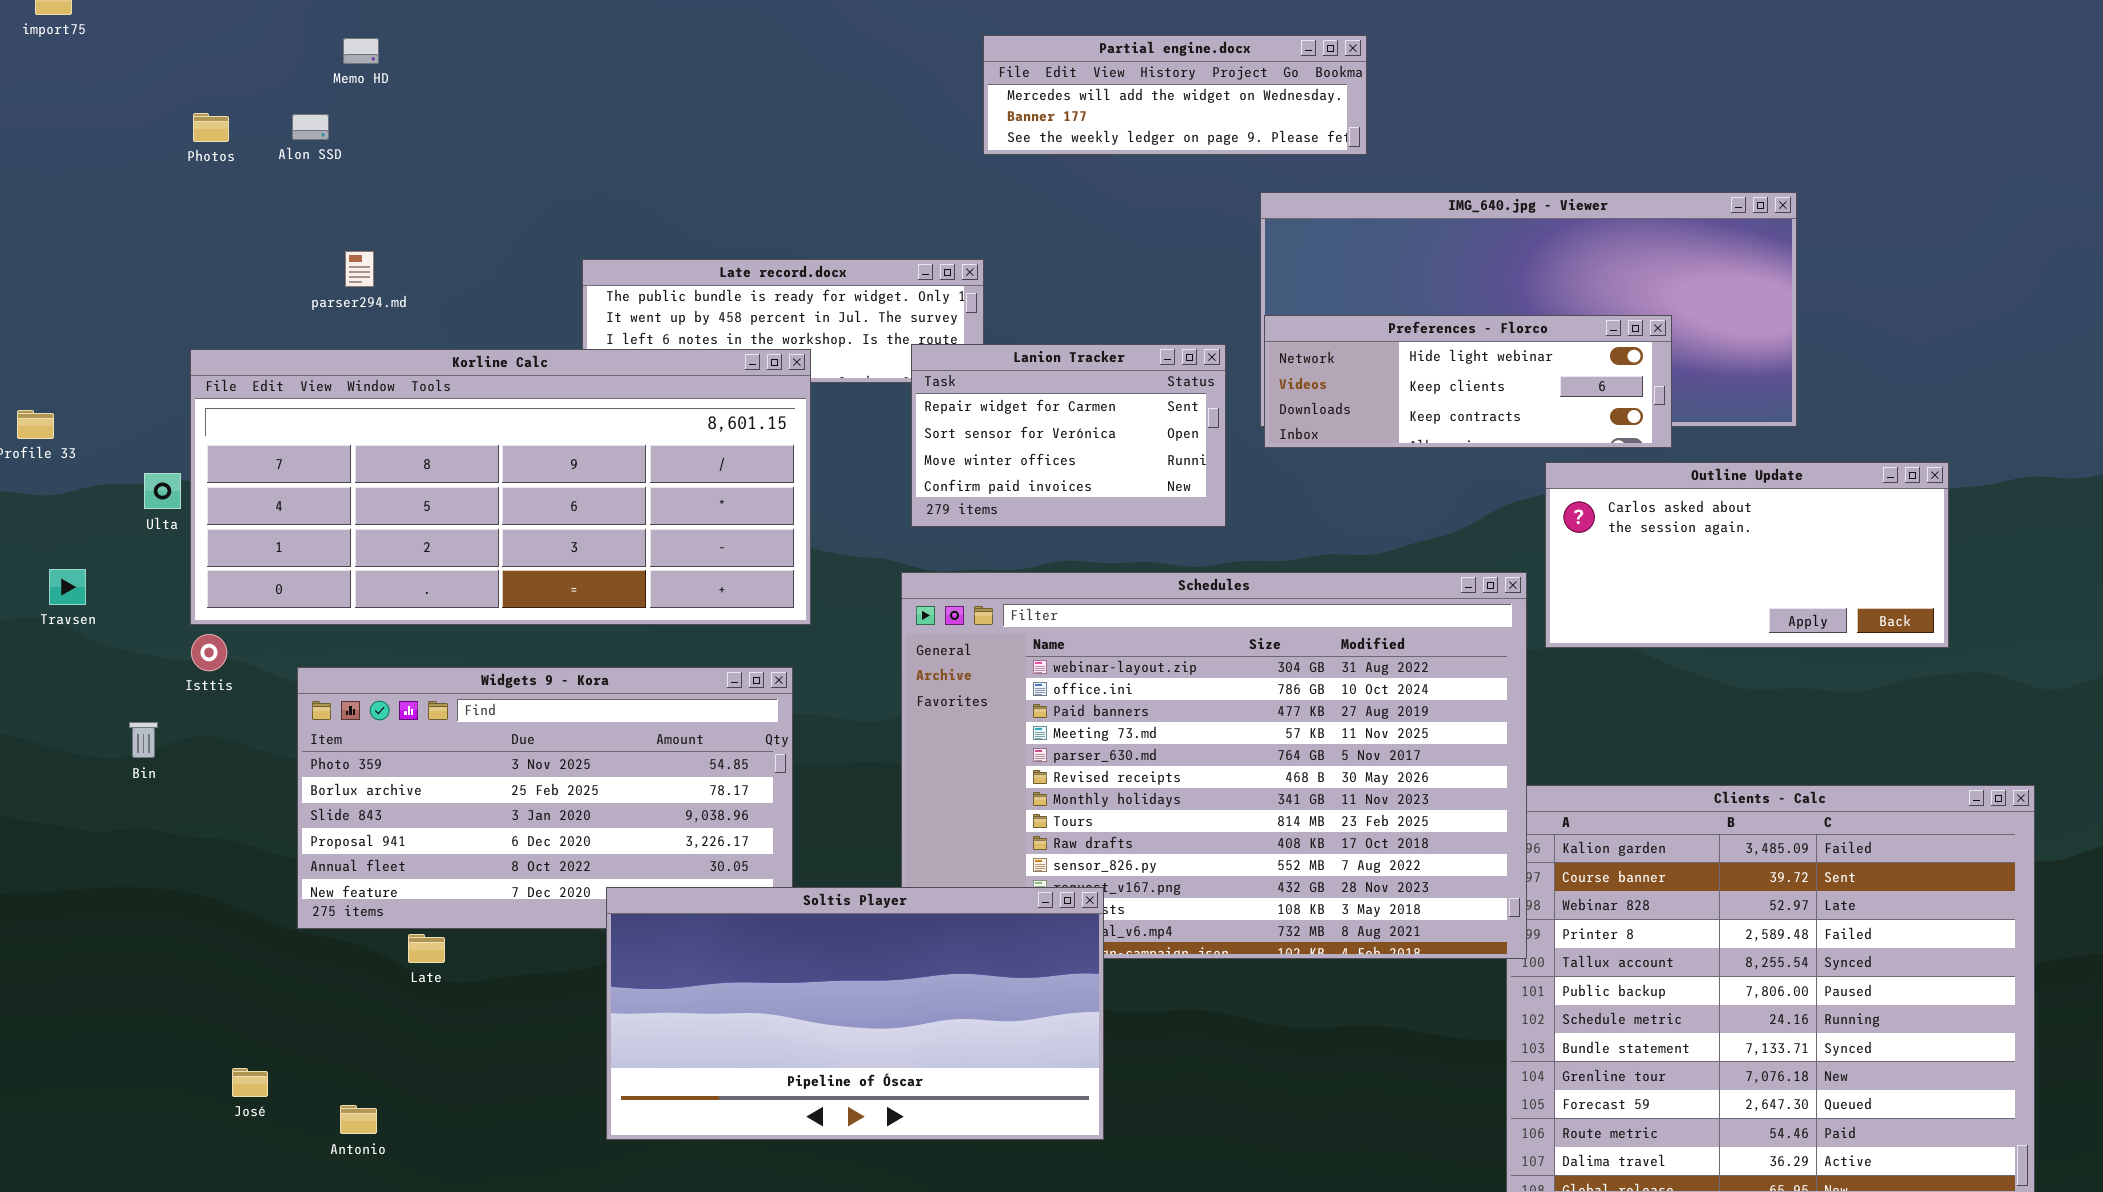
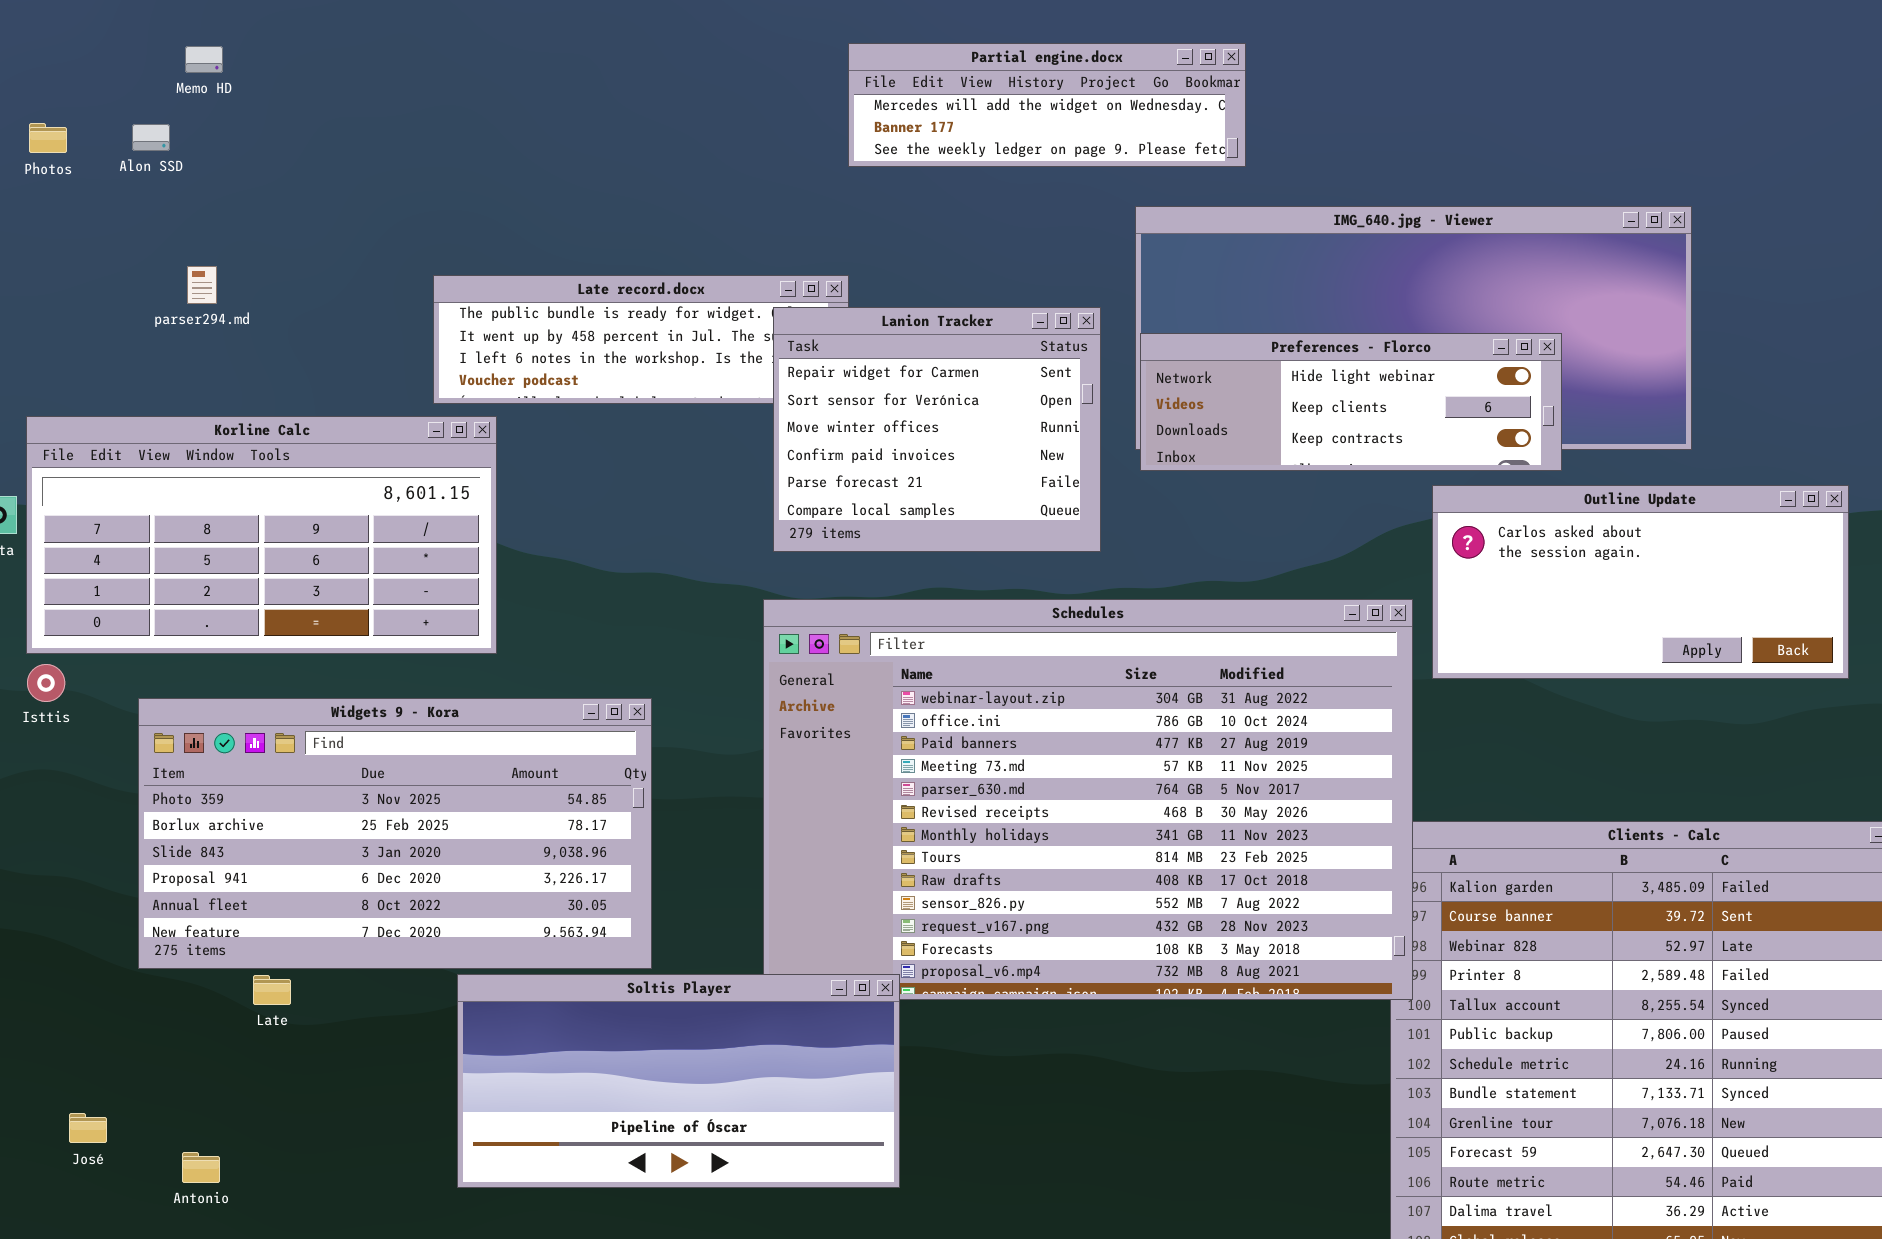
Lanion Tracker: [911,344,1226,527] -> [773,307,1101,552], resized
Korline Calc: [190,349,811,625] -> [26,416,497,654], resized
Soltis Player: [606,887,1104,1140] -> [457,974,900,1188], resized

